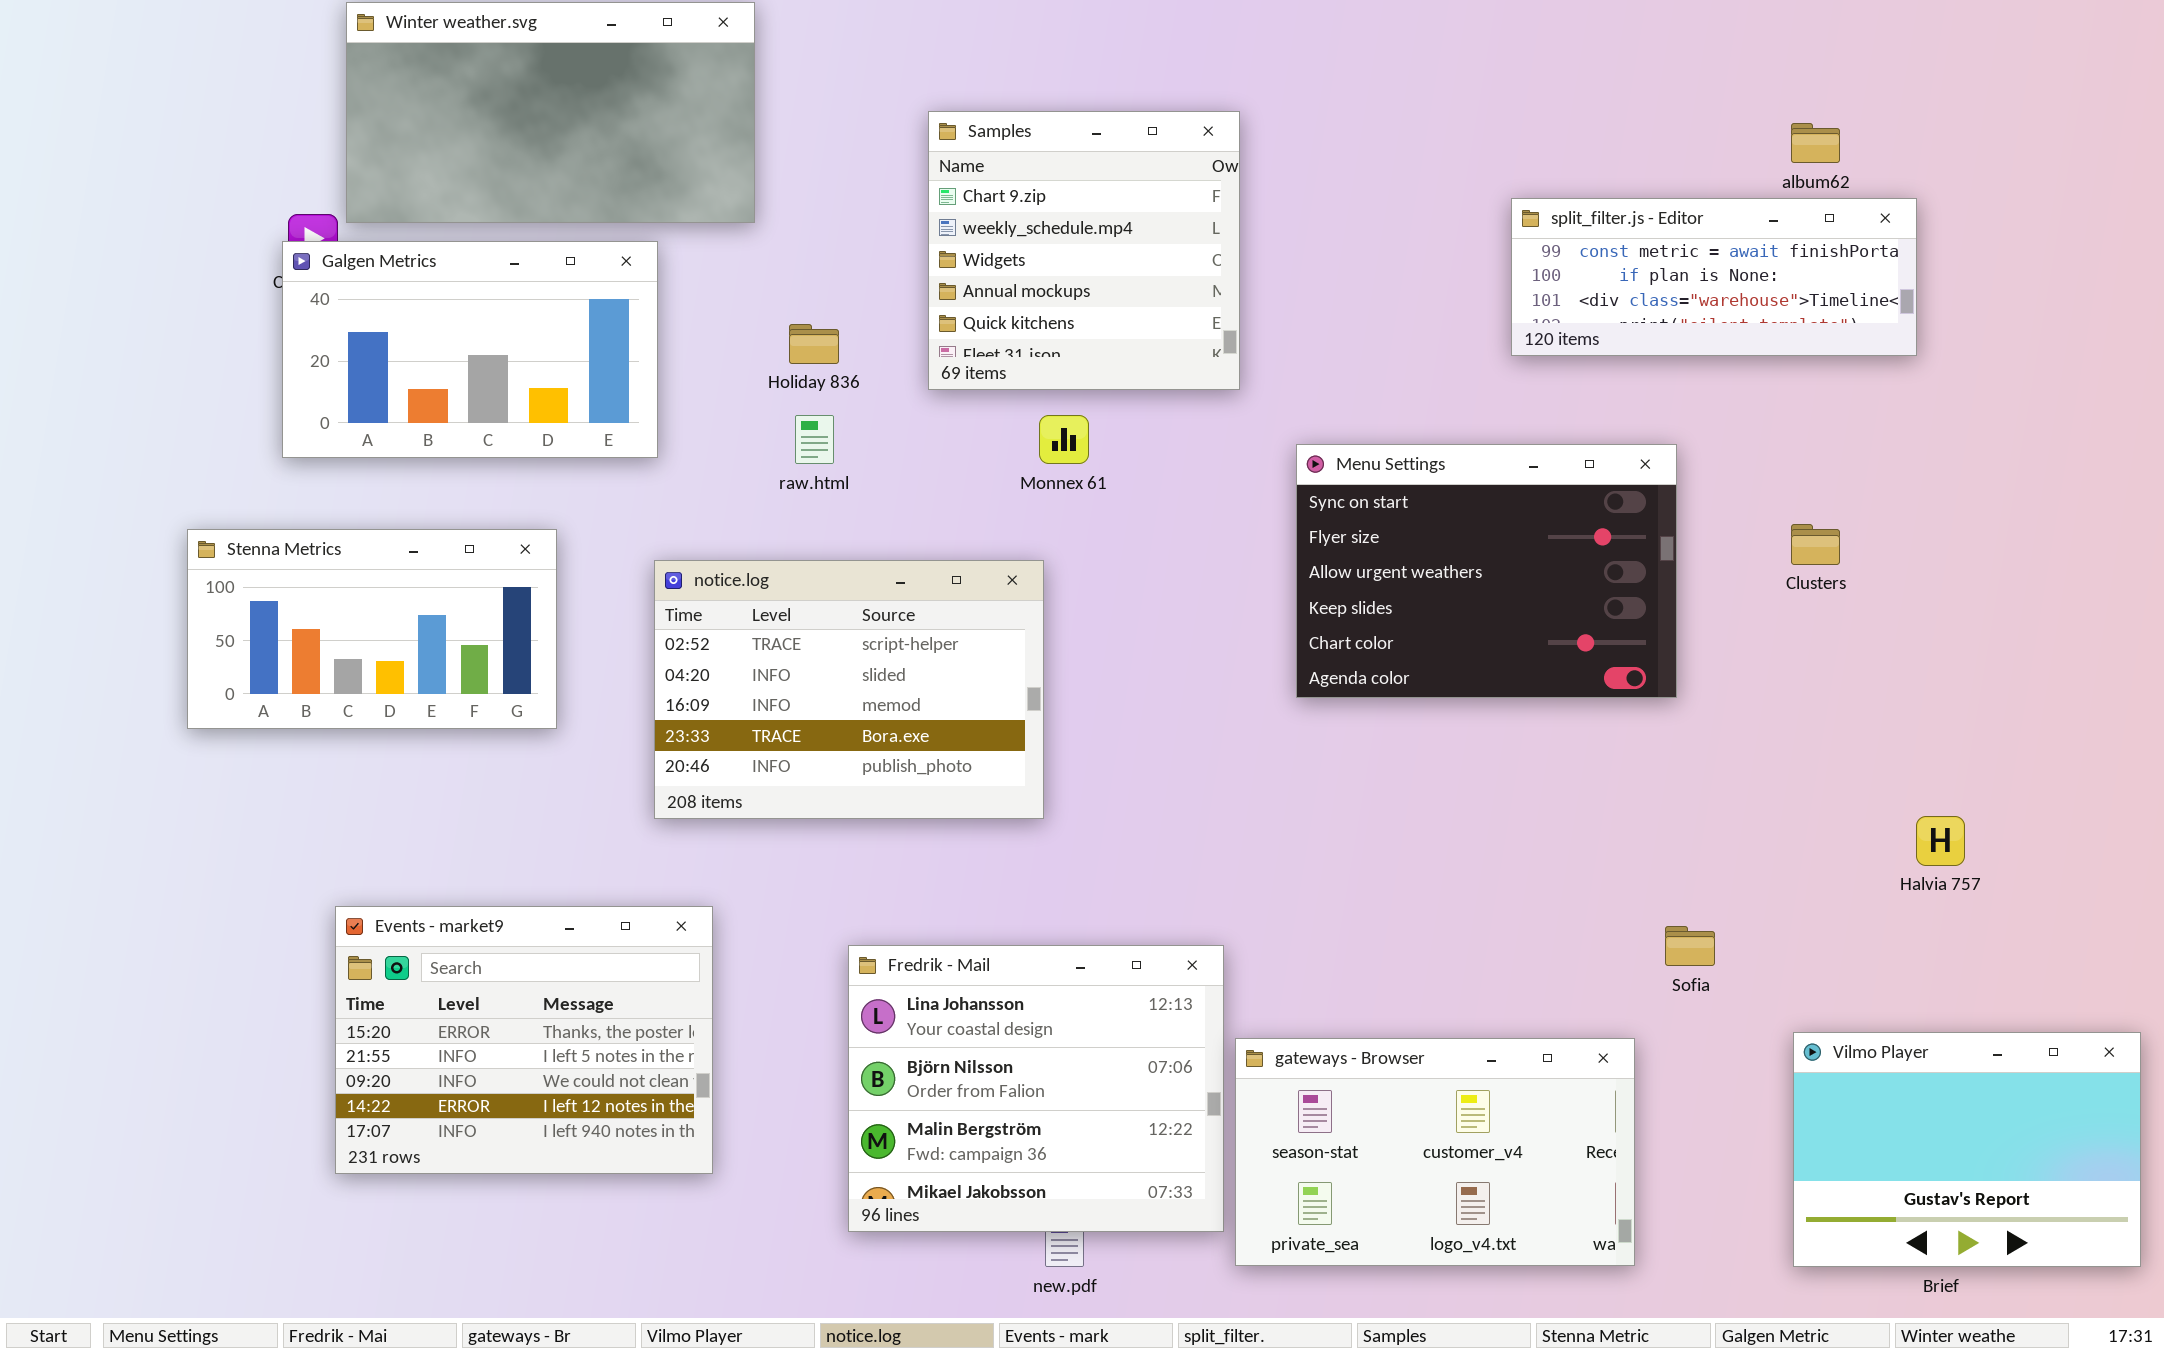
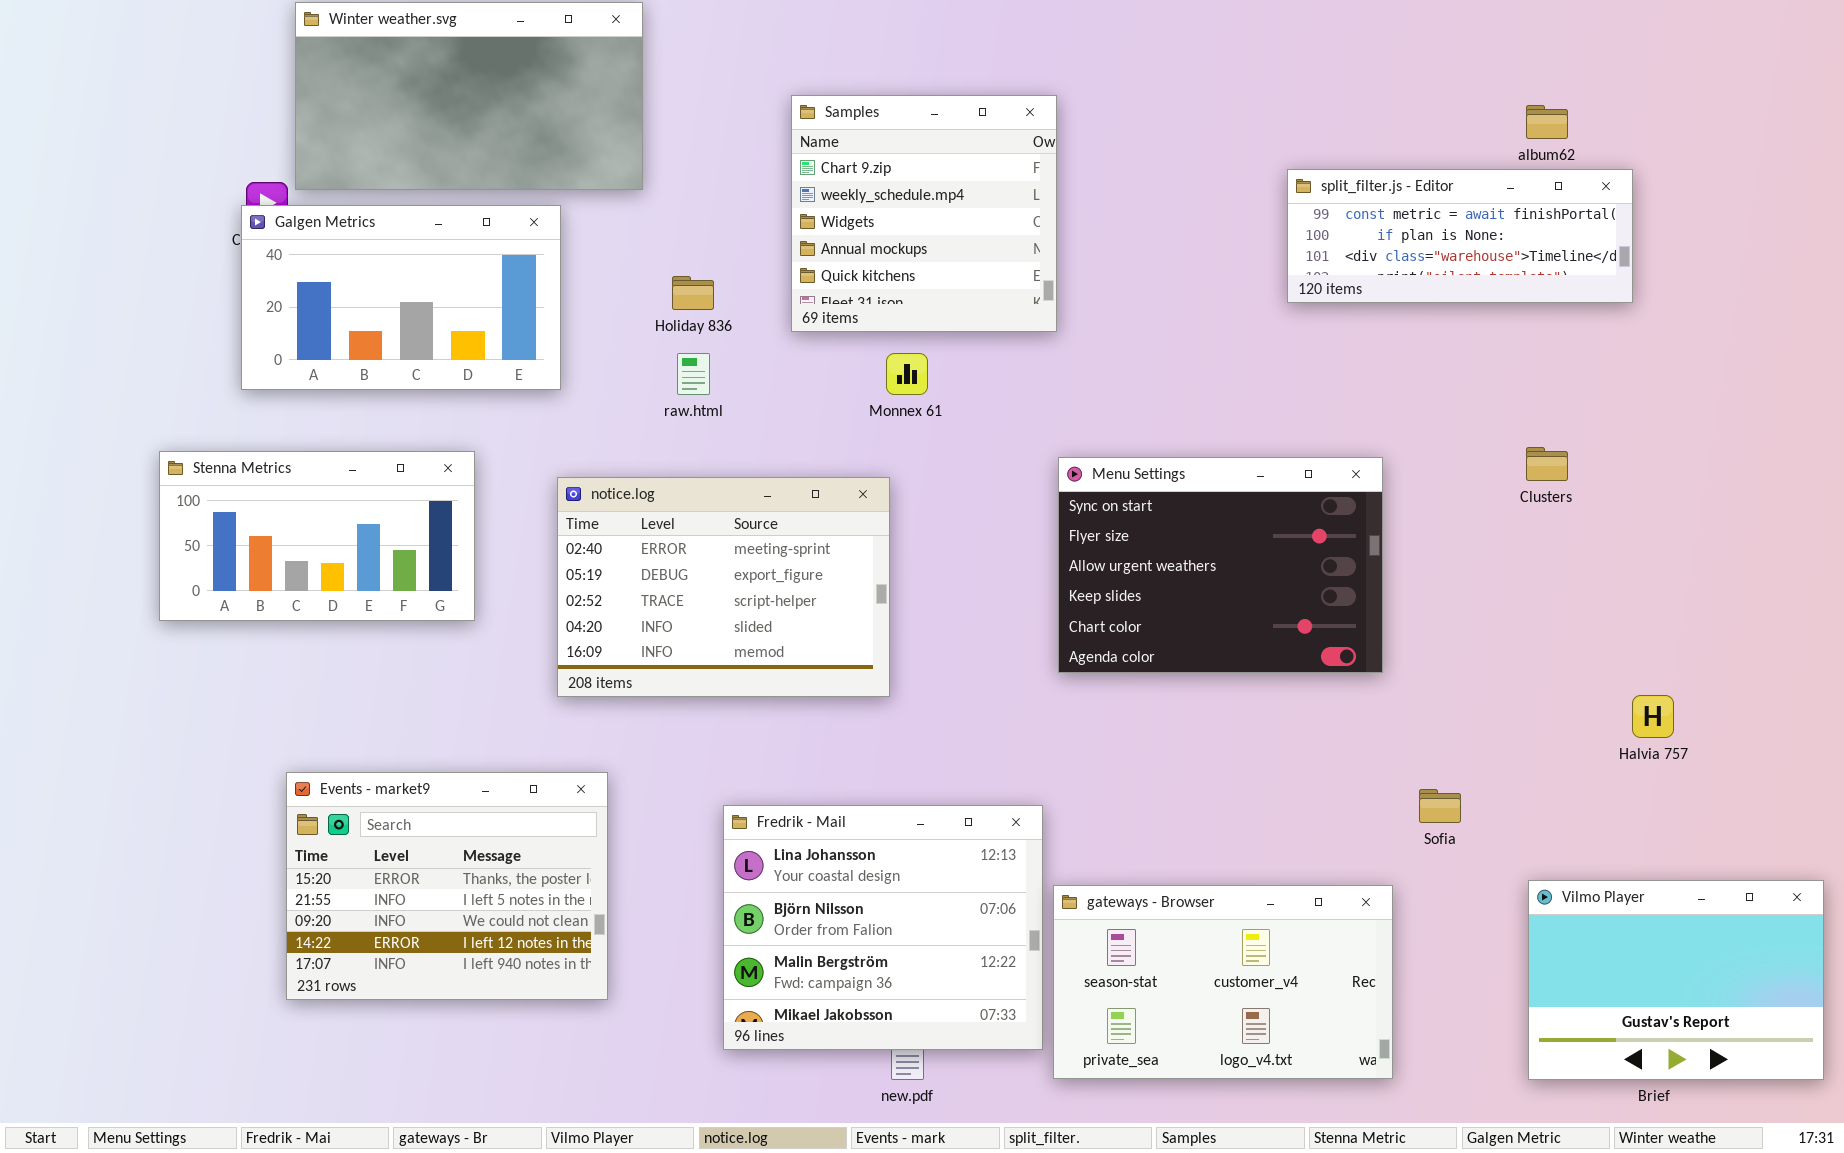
Menu Settings: [1296,444,1677,698] -> [1058,457,1383,673], moved
notice.log: [654,560,1044,819] -> [557,477,890,697], scrolled up 2 rows

